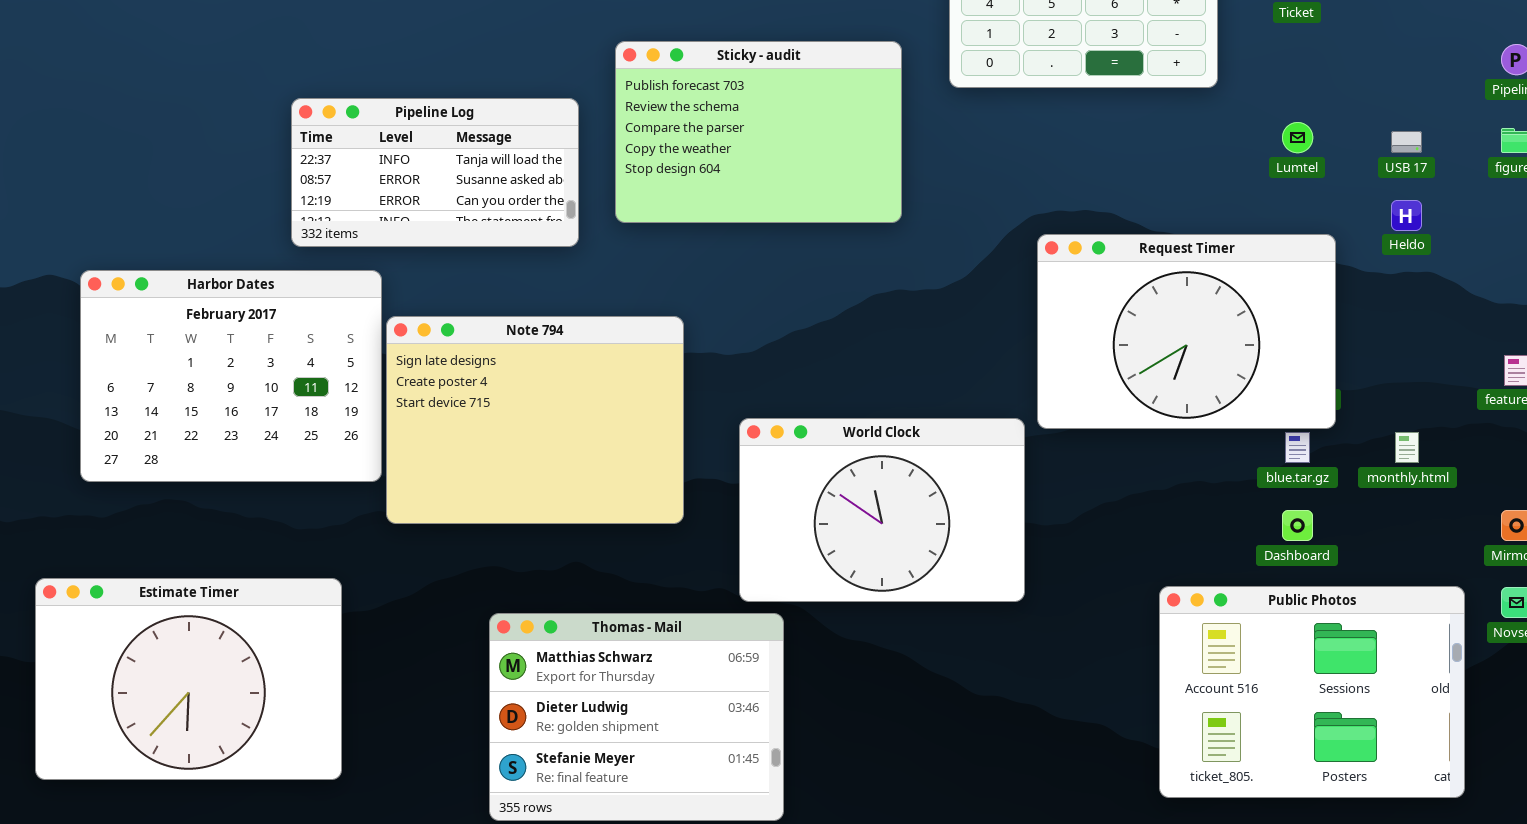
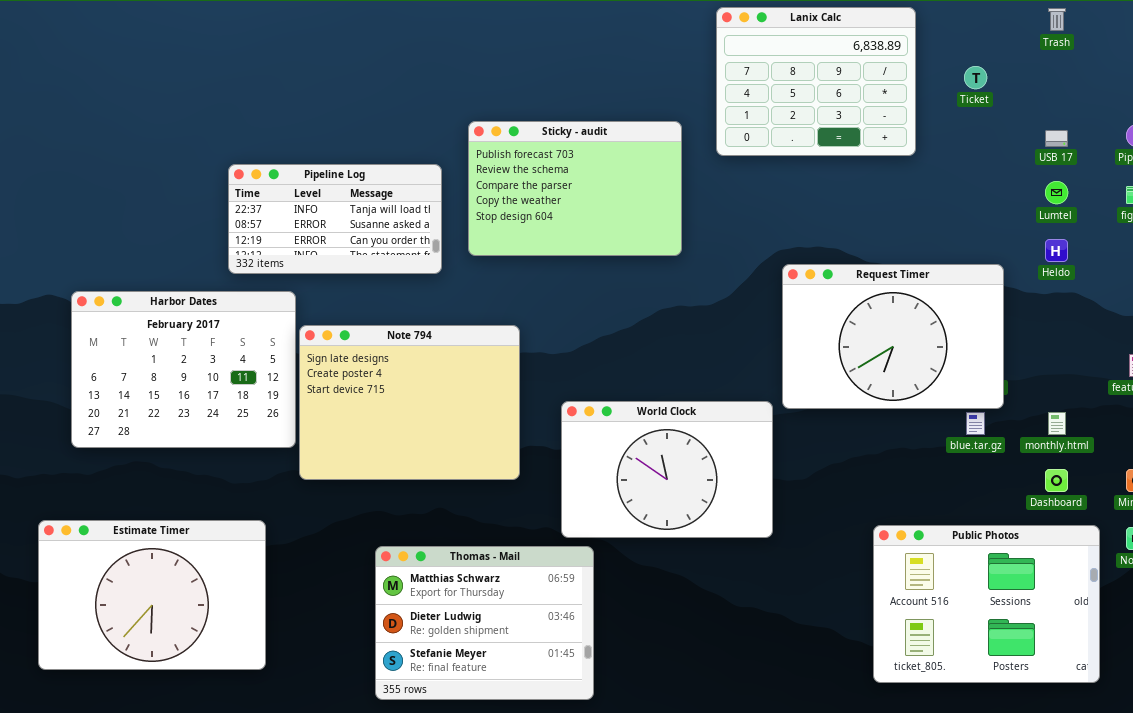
Lumtel: [1282,122,1313,153] -> [1045,181,1068,204], moved
USB 17: [1391,131,1422,153] -> [1045,130,1068,147], moved
Dashboard: [1282,510,1313,541] -> [1045,469,1068,492], moved

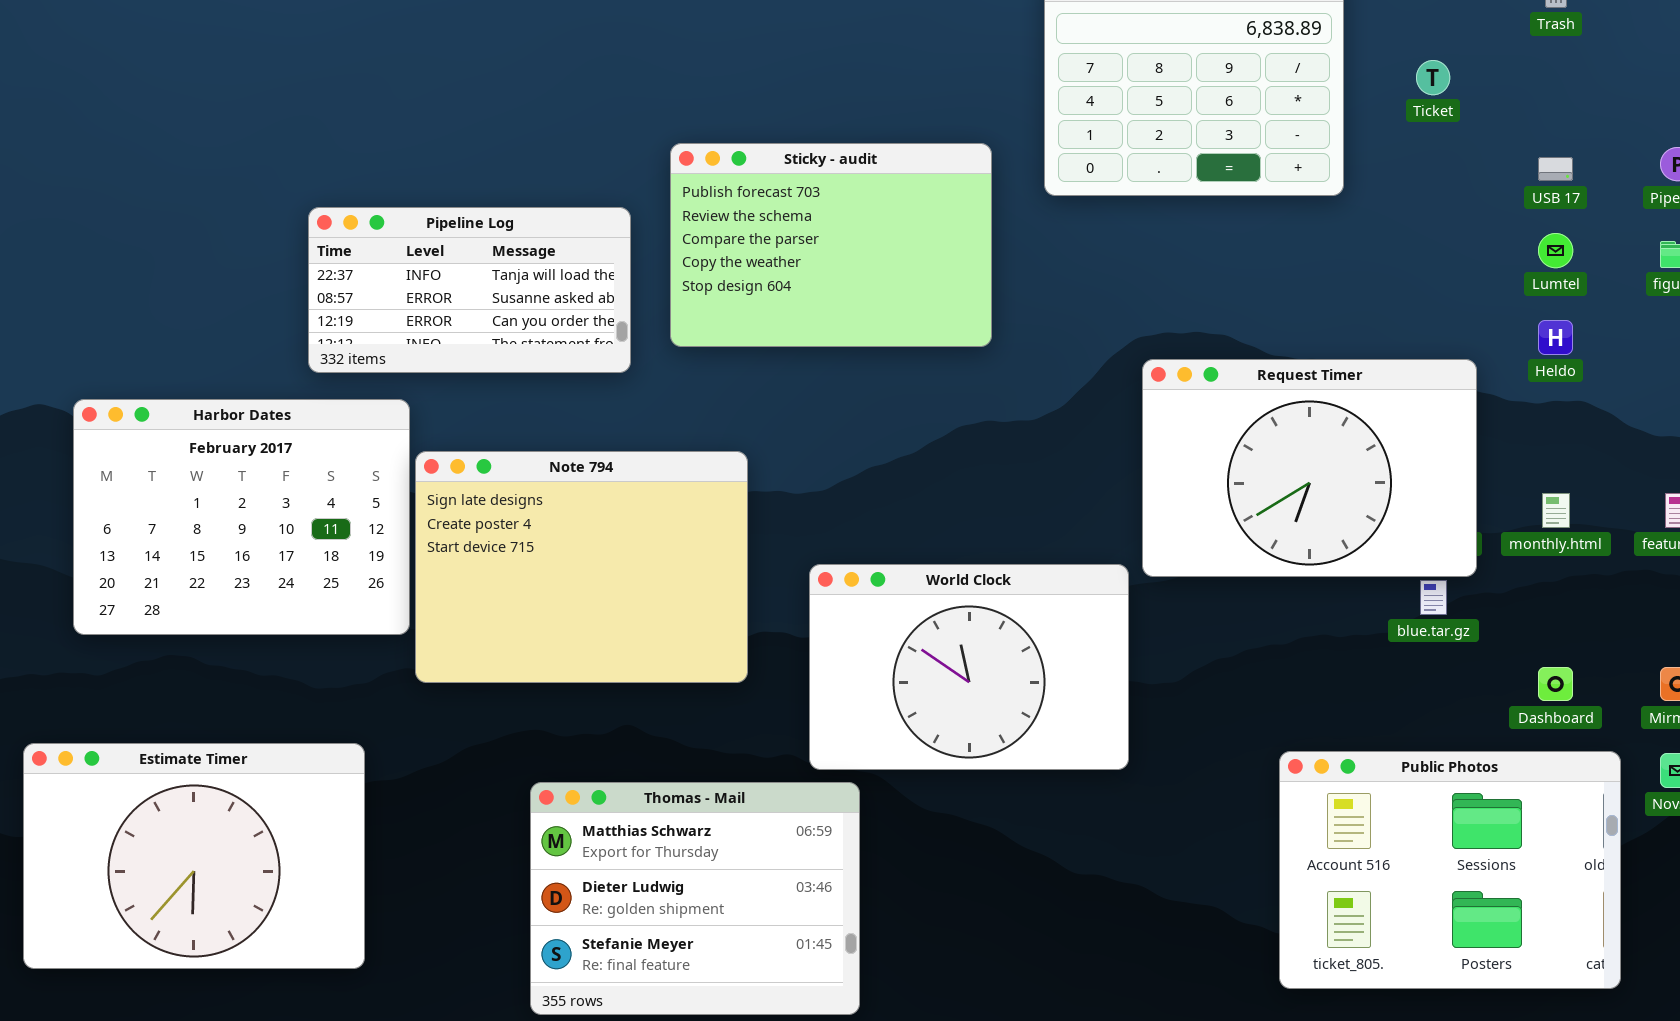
monthly.html: [1048,412,1066,435] -> [1542,493,1570,528], moved

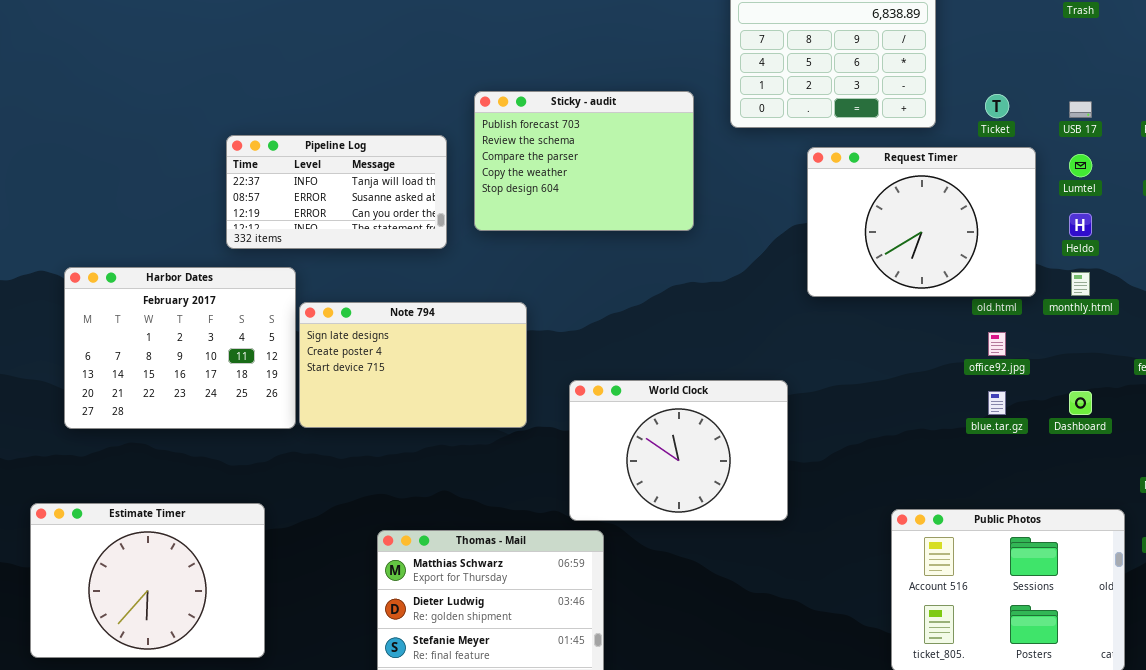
Ticket: [1416,60,1450,95] -> [985,94,1009,118], moved
Request Timer: [1142,359,1477,577] -> [807,147,1036,297], moved
Note 794: [415,451,748,683] -> [299,302,527,428], resized
monthly.html: [1542,493,1570,528] -> [1071,272,1090,296], moved
Dashboard: [1538,667,1573,701] -> [1069,391,1092,415], moved

